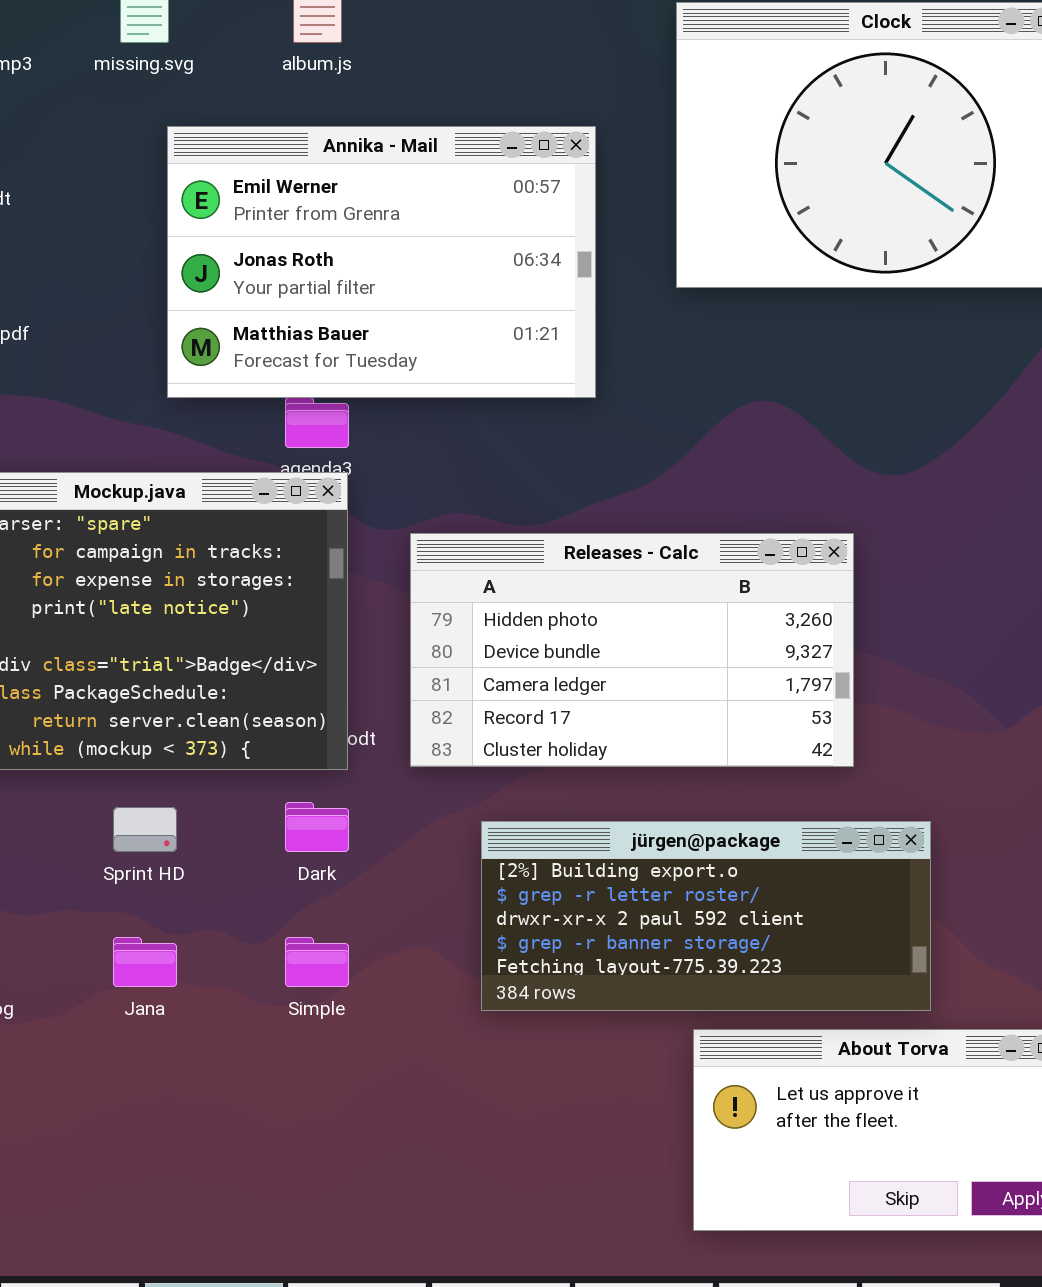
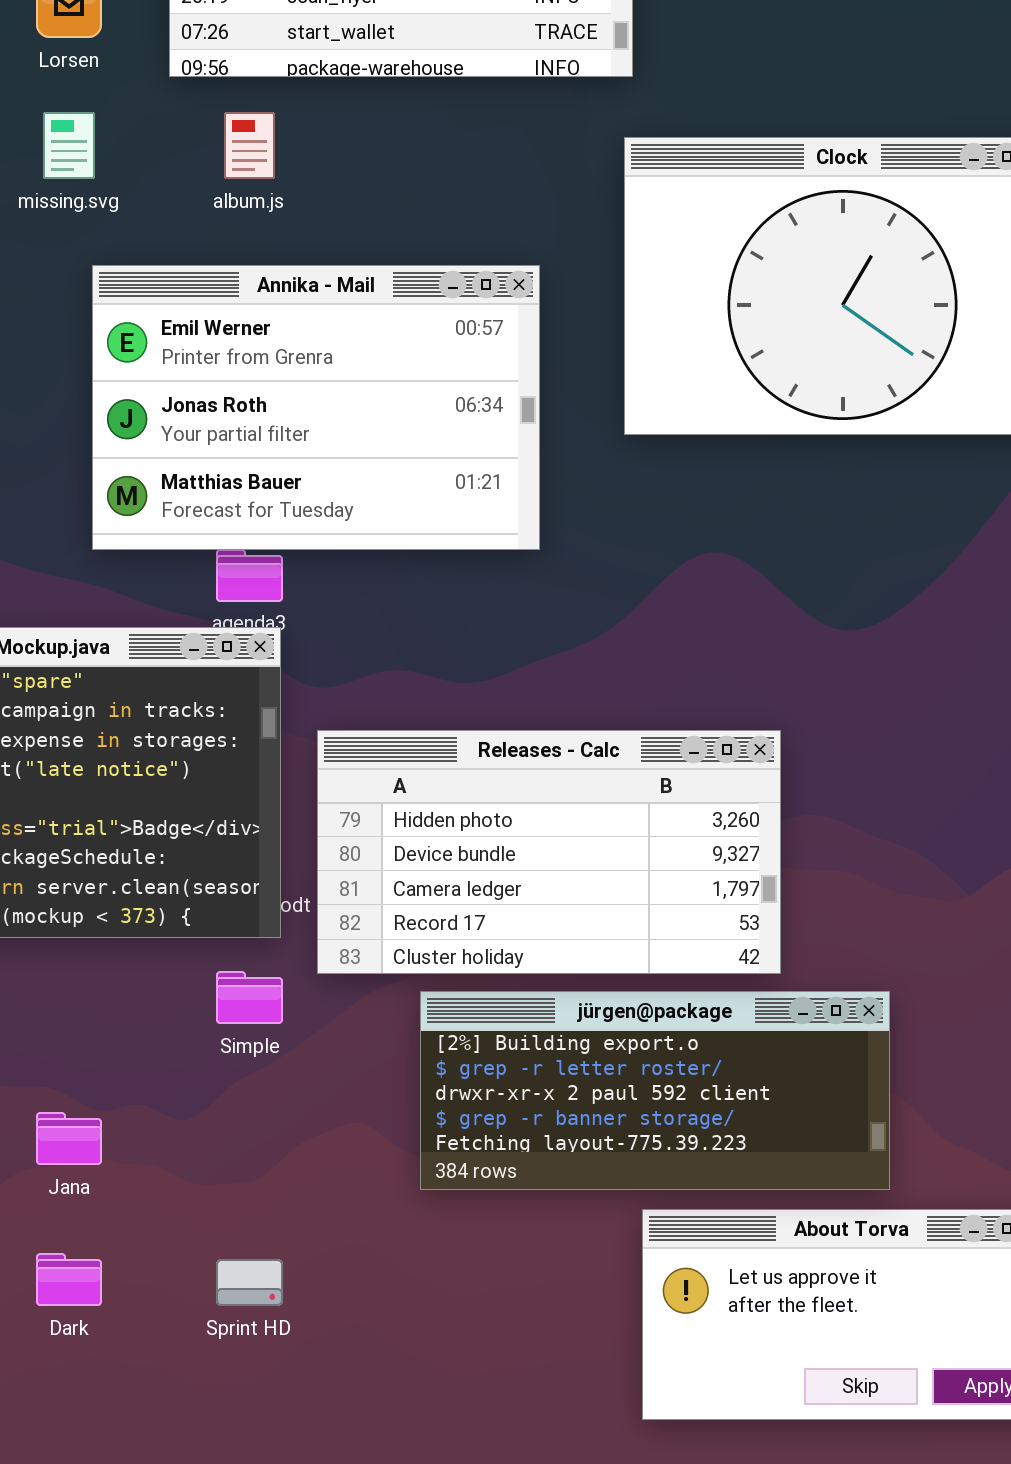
Releases - Calc: [410,533,854,767] -> [317,730,781,974], moved
Dark: [285,802,349,852] -> [36,1253,102,1306], moved
Sprint HD: [113,807,177,852] -> [216,1259,283,1306], moved
Simple: [285,937,349,987] -> [216,971,283,1024], moved

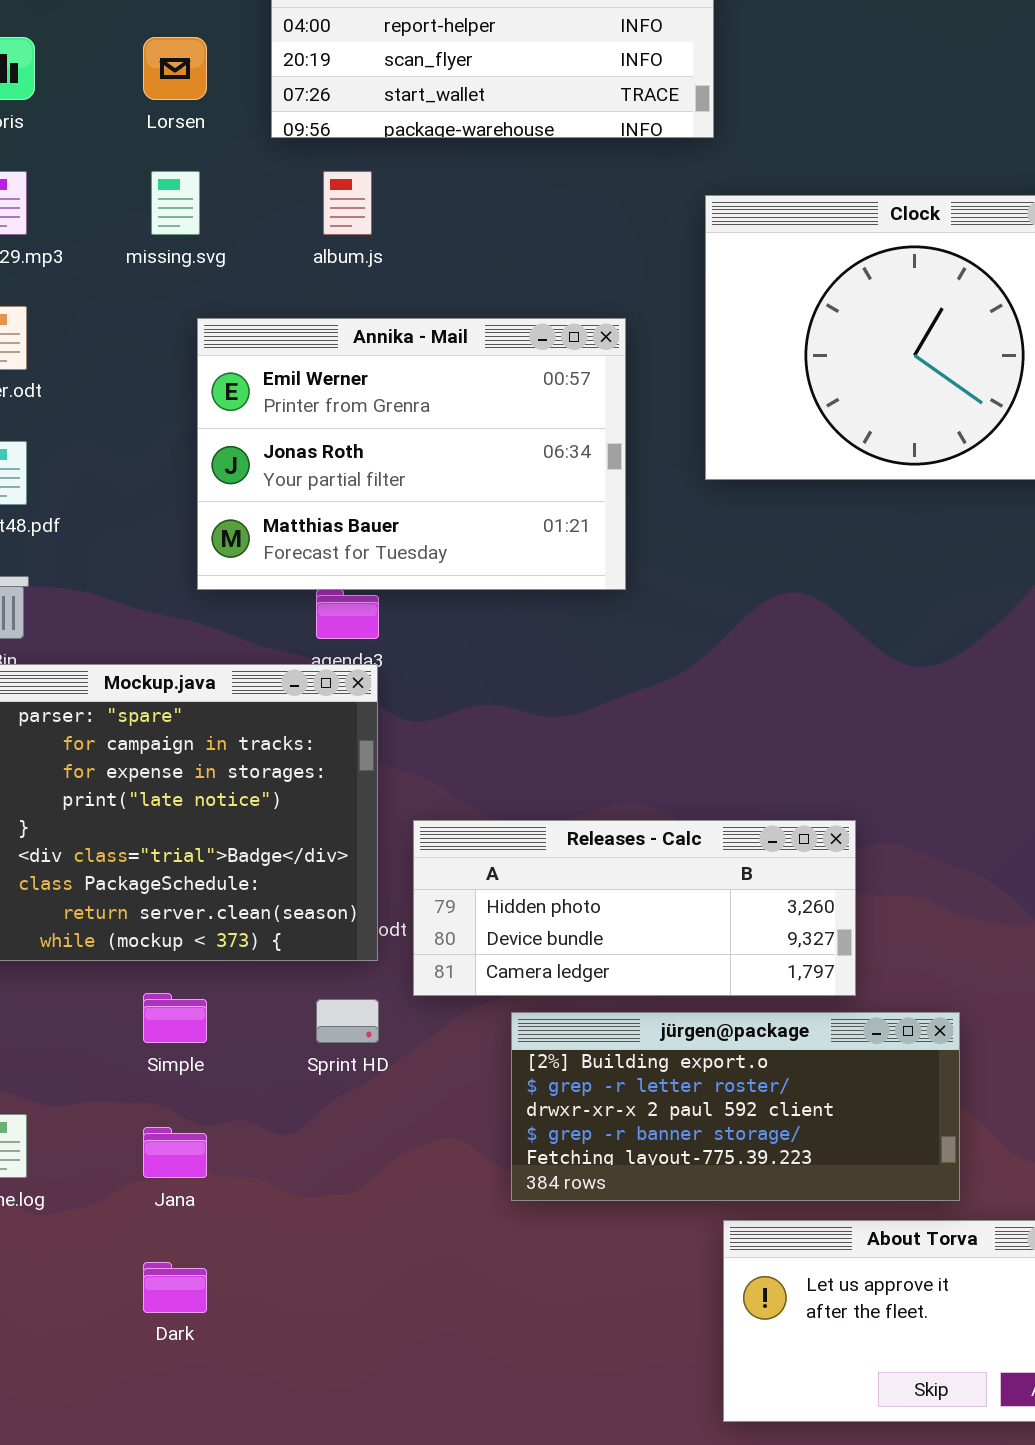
Releases - Calc: [317,730,781,974] -> [413,820,856,996], resized
Simple: [216,971,283,1024] -> [143,993,207,1043], moved
Sprint HD: [216,1259,283,1306] -> [316,999,379,1043], moved

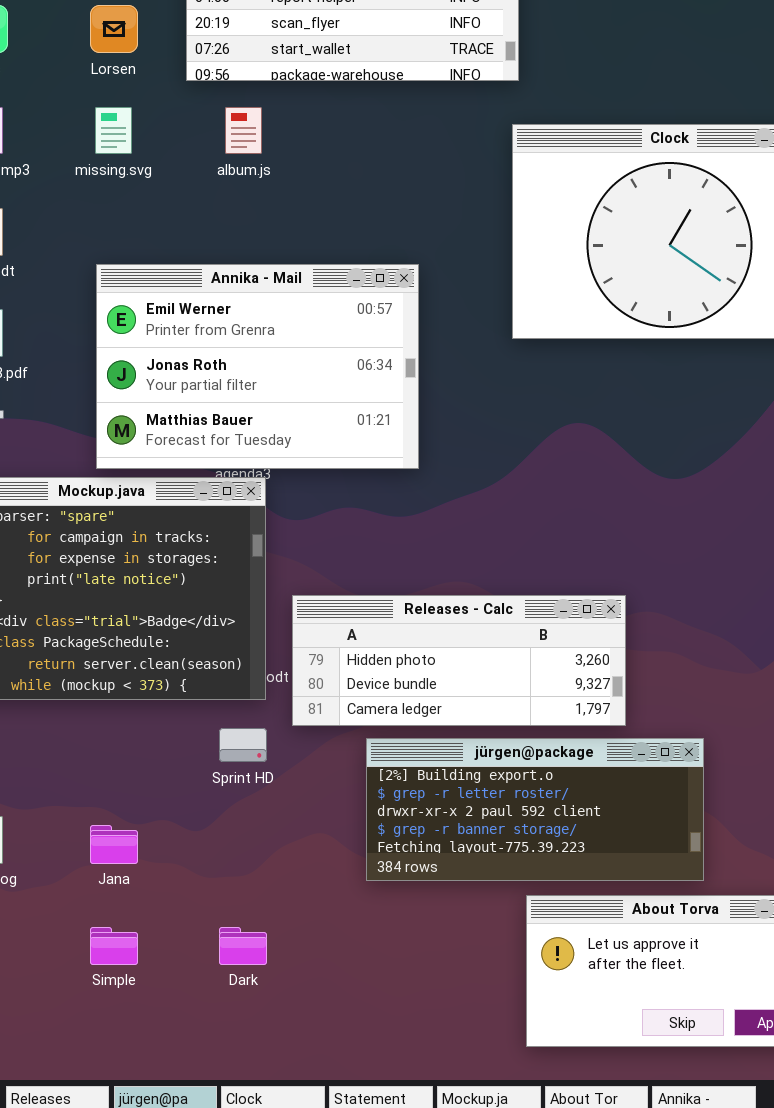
Annika - Mail: [197,318,626,590] -> [96,264,419,469], moved
Simple: [143,993,207,1043] -> [90,927,138,965], moved
Dark: [143,1262,207,1313] -> [219,927,267,965], moved

